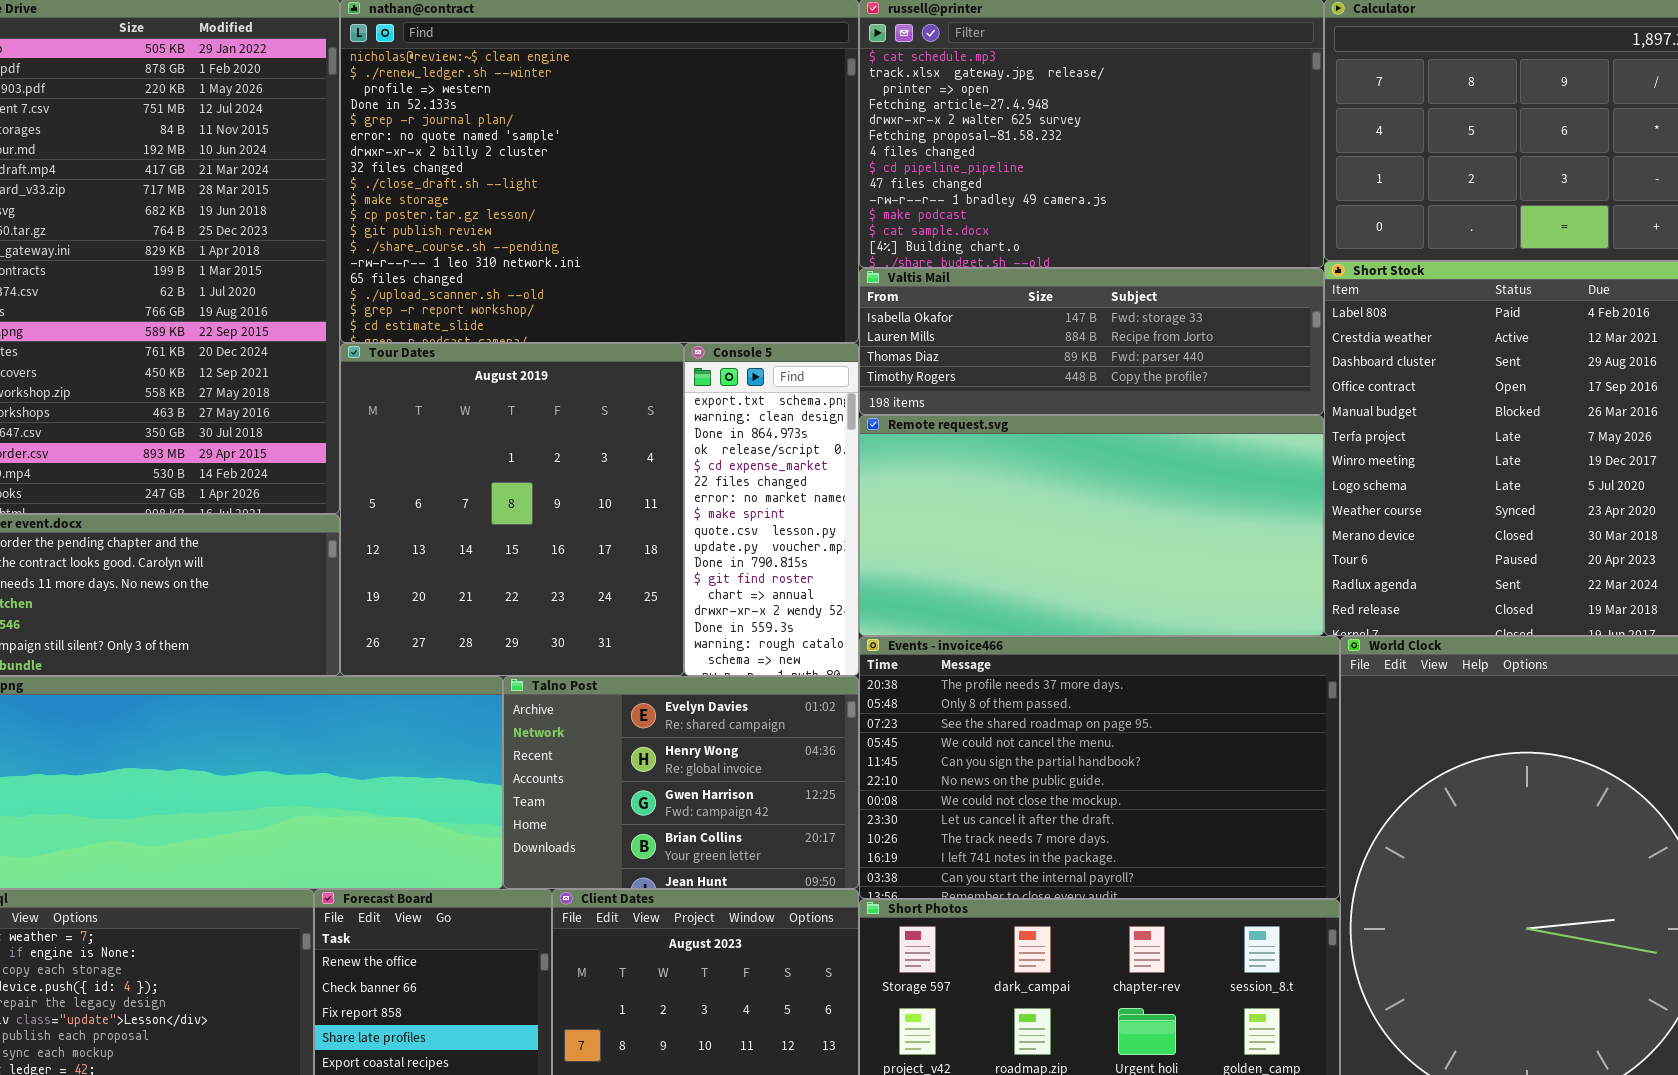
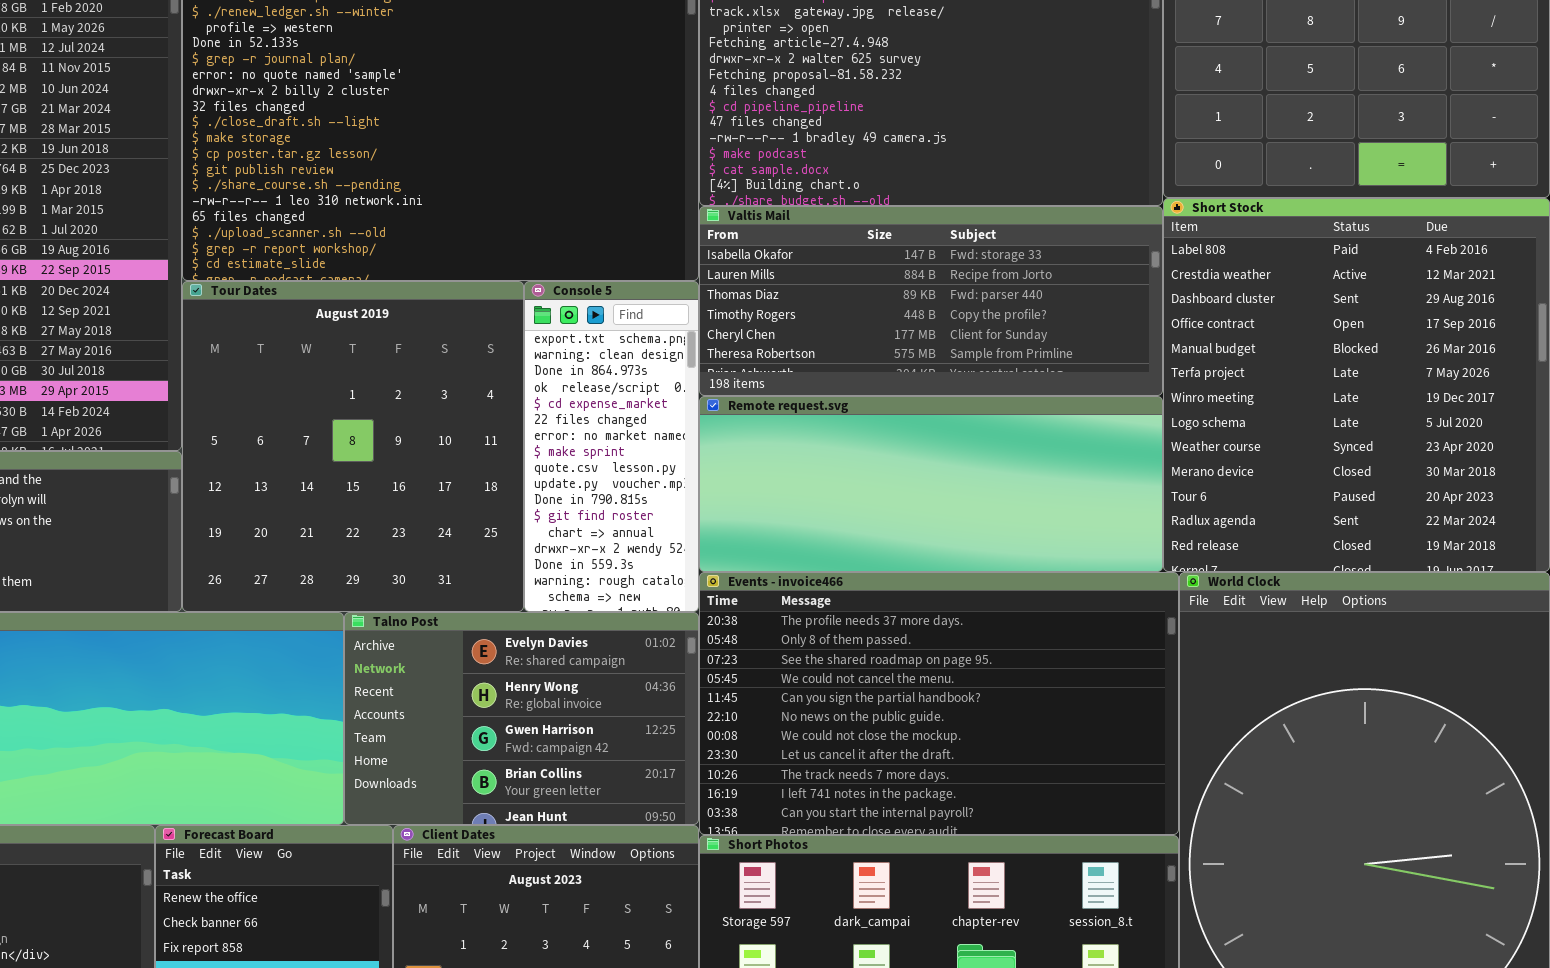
Valtis Mail: [859,268,1324,415] -> [699,206,1163,396], resized
Remote request.svg: [859,415,1324,636] -> [699,396,1163,572], resized

